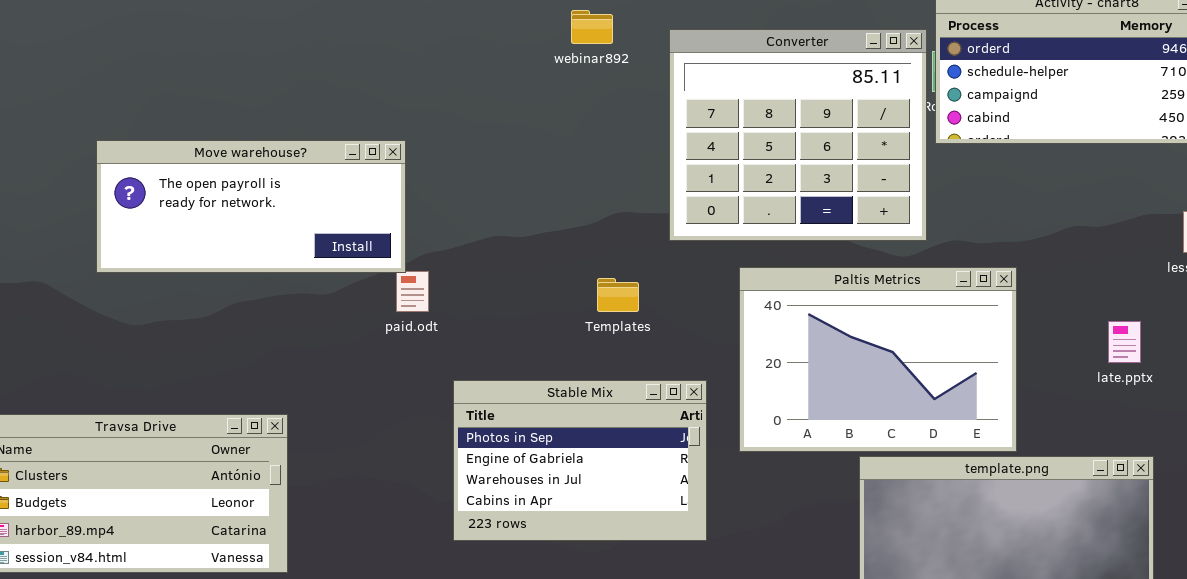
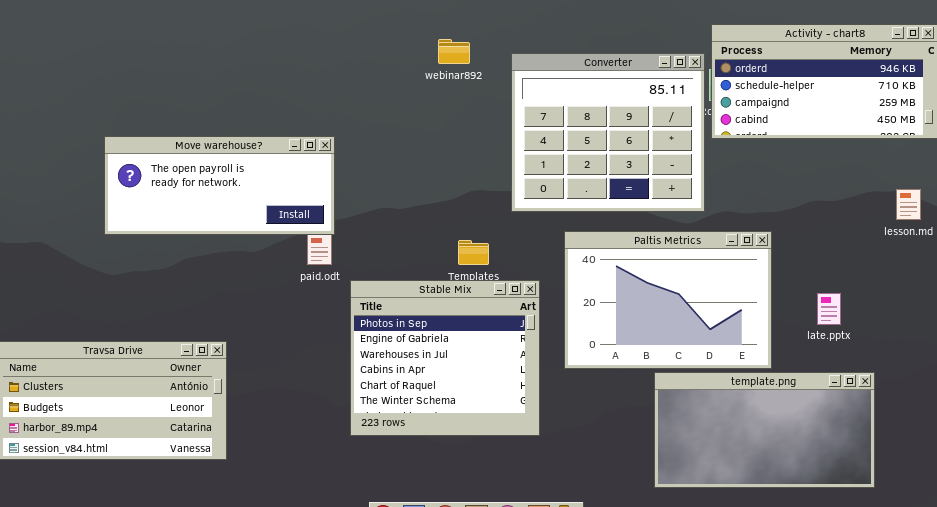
Move warehouse?: [96,140,406,273] -> [104,136,335,235], moved
late.pptx: [1108,321,1141,363] -> [817,293,841,325], moved
Stable Mix: [453,380,707,541] -> [350,280,540,436], resized

